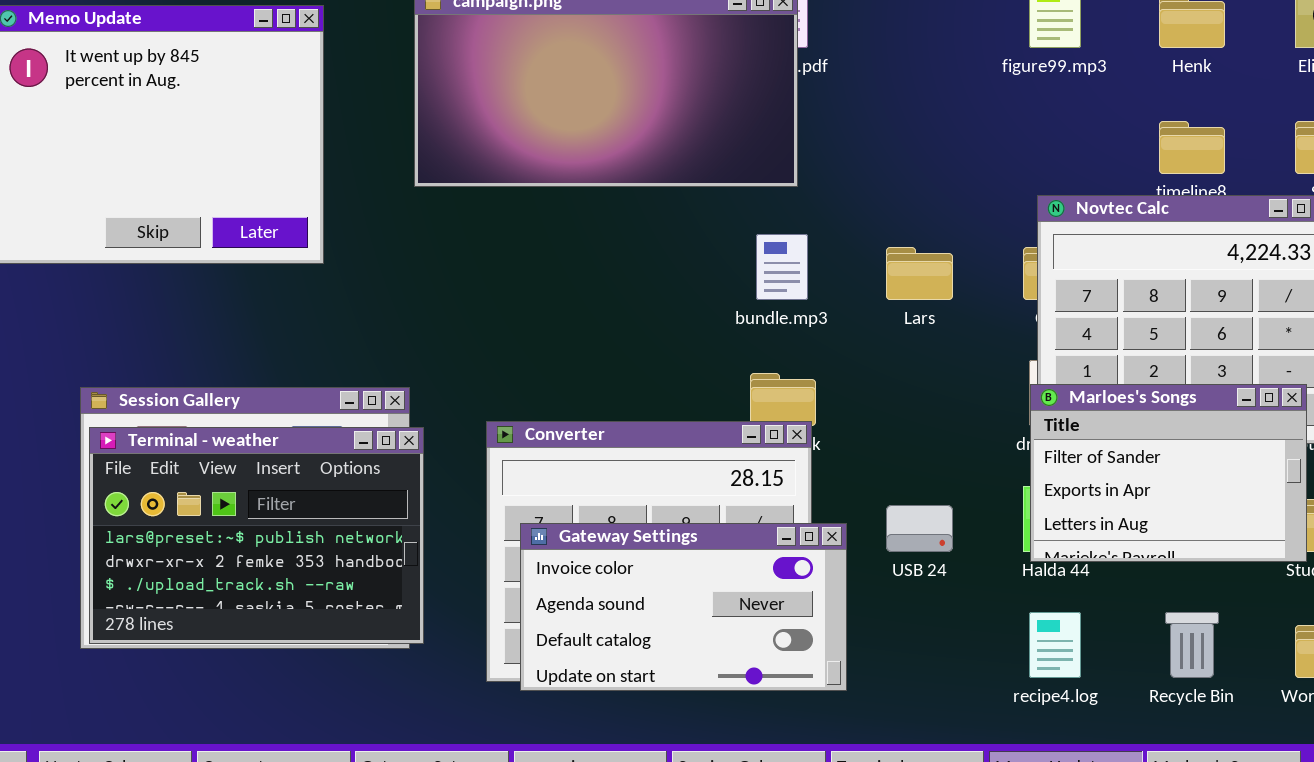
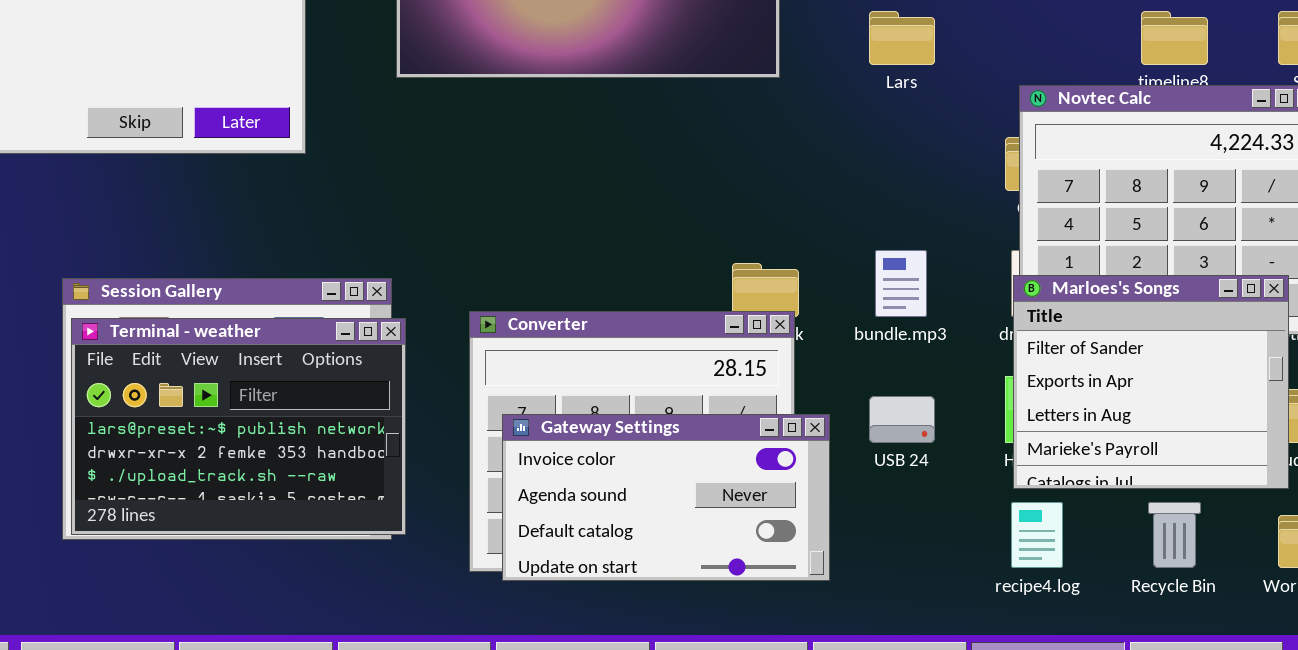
bundle.mp3: [756,234,808,300] -> [875,250,927,317], moved
Lars: [886,247,953,300] -> [869,11,935,65], moved
Marloes's Songs: [1030,384,1307,562] -> [1013,275,1289,489], resized

